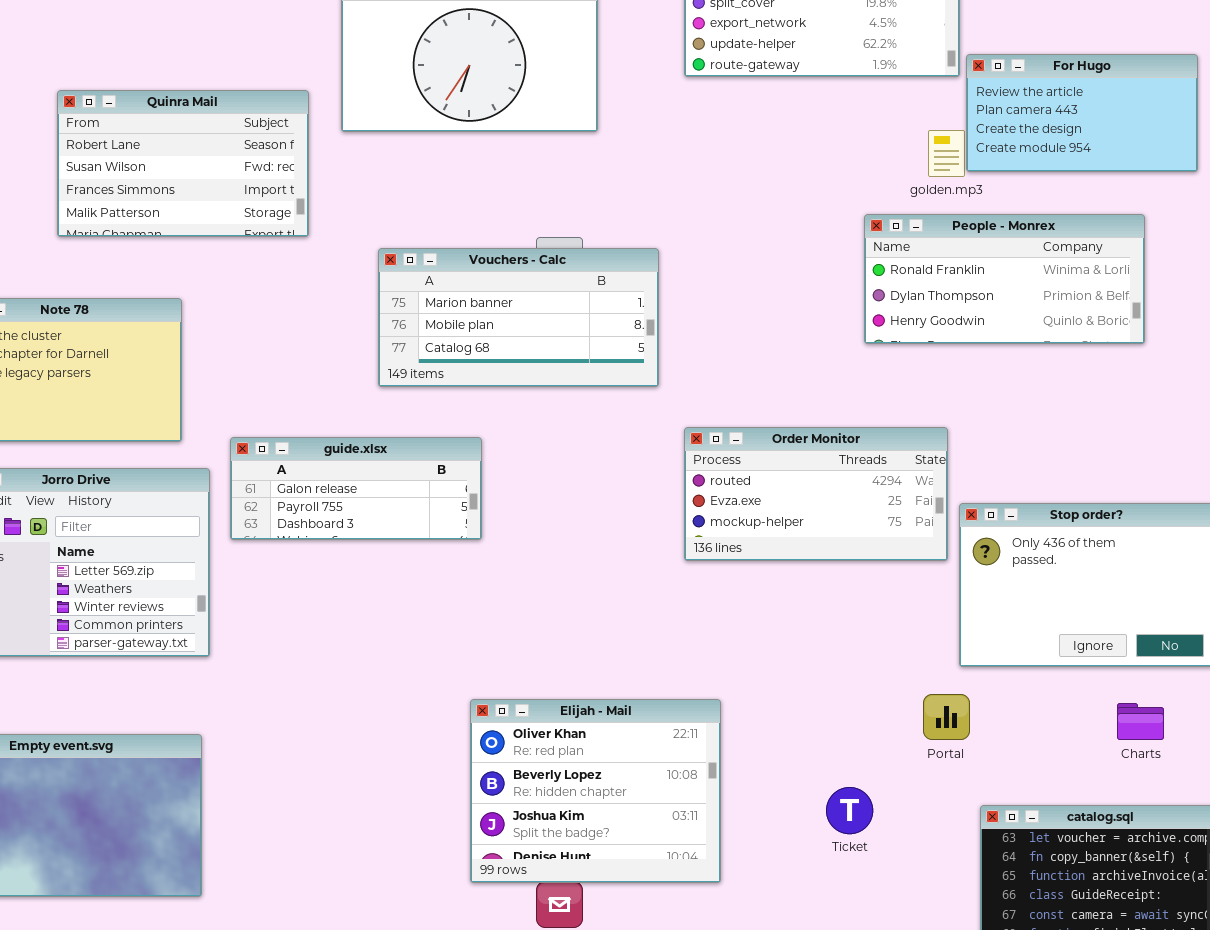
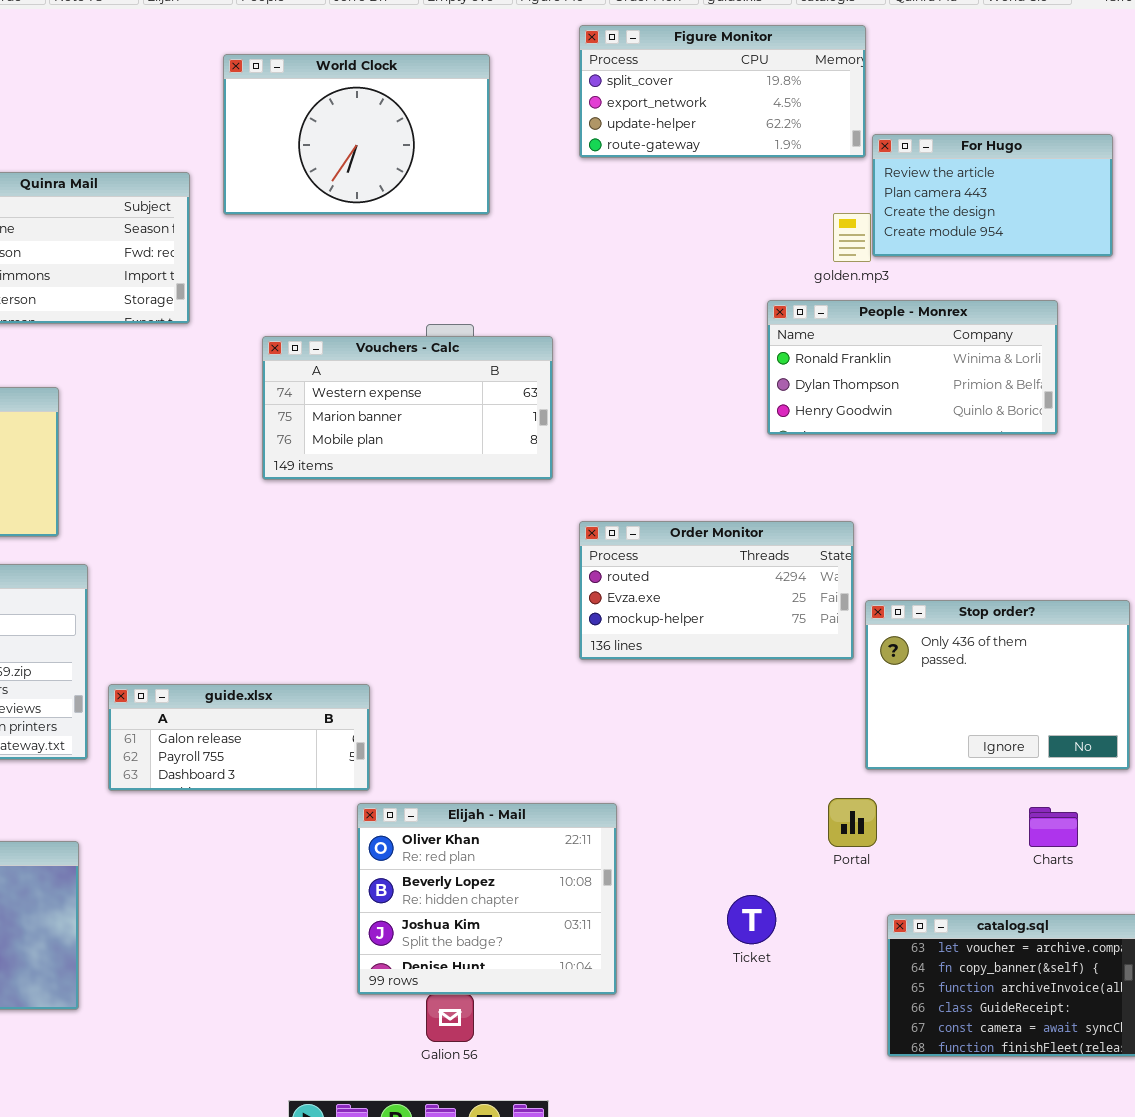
Vouchers - Calc: [378,248,659,387] -> [262,336,553,480], scrolled up 1 row
guide.xlsx: [230,437,482,540] -> [108,684,370,791], moved

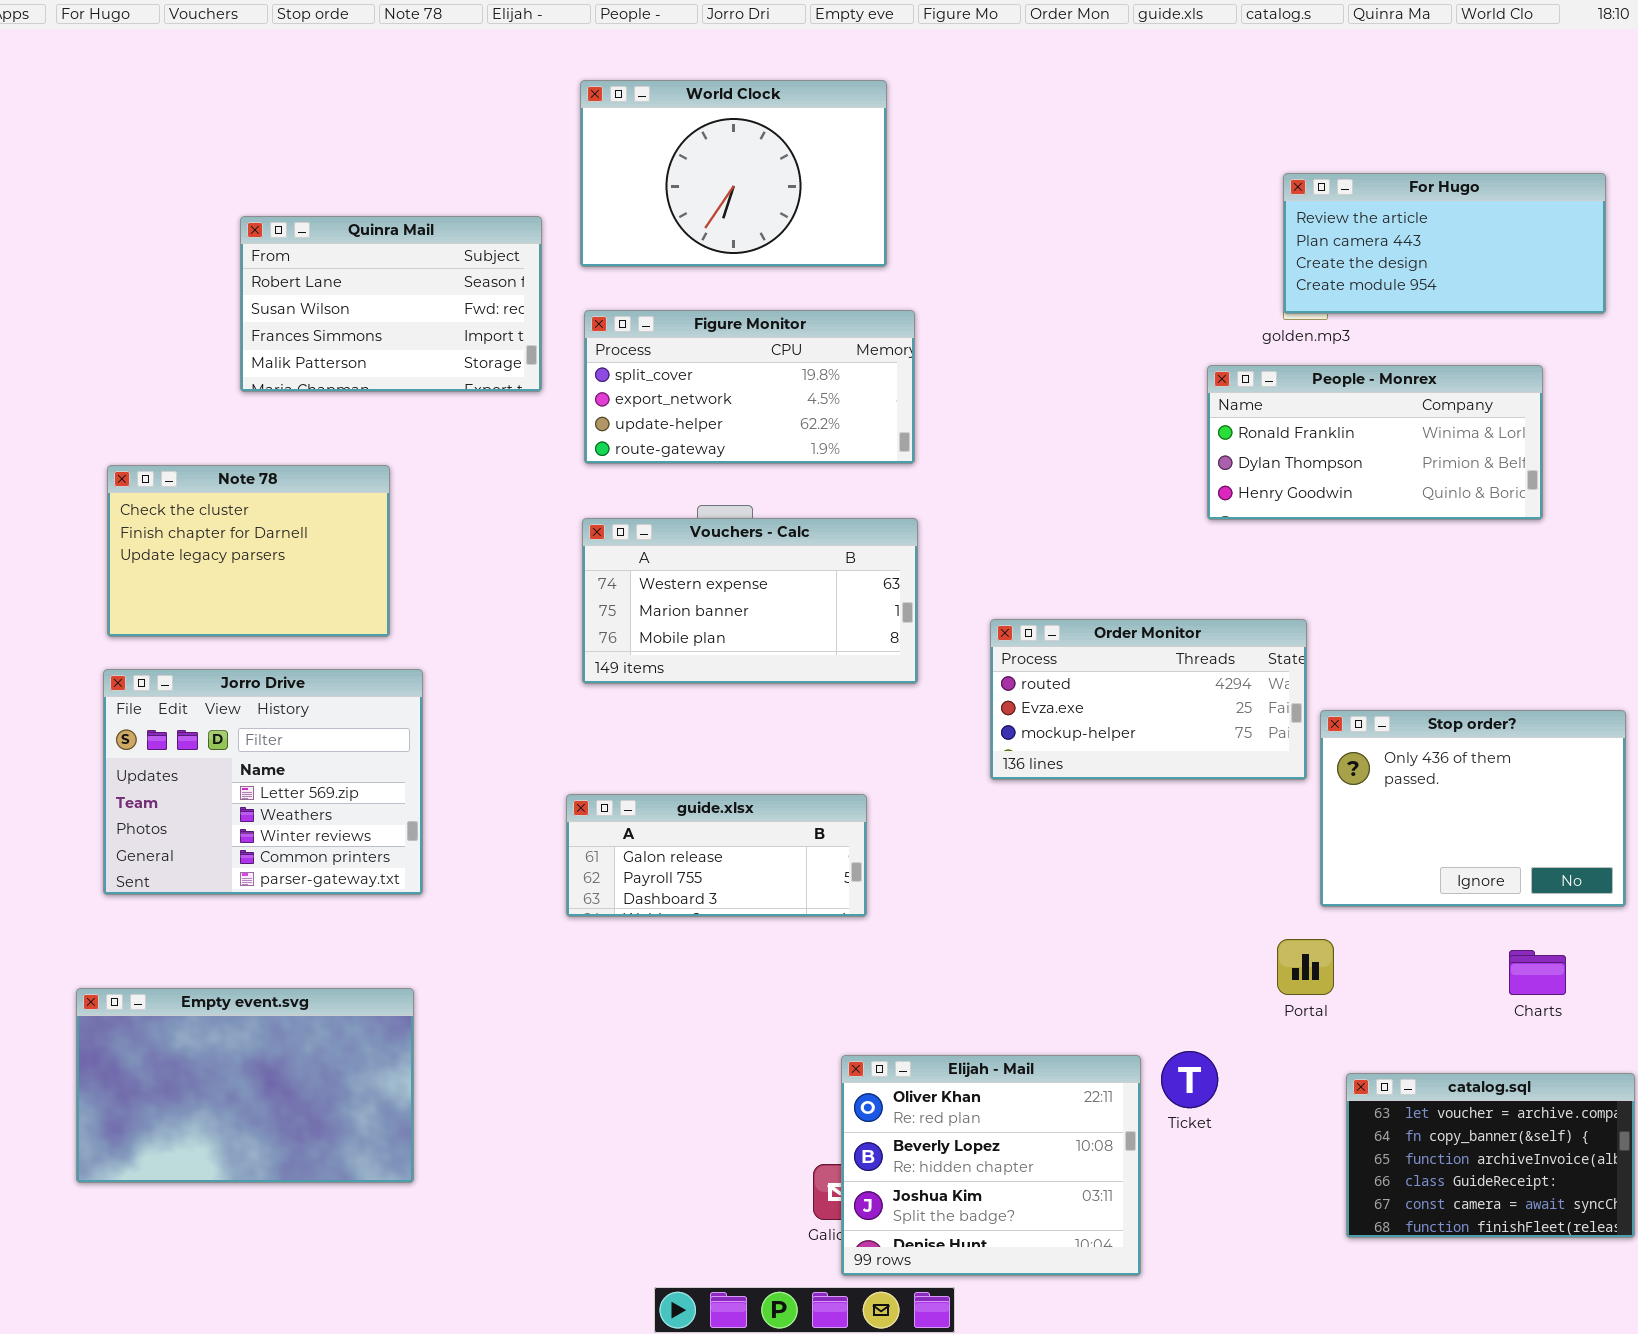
Figure Monitor: [579,25,866,158] -> [584,310,915,464], moved
For Hugo: [872,134,1113,257] -> [1283,173,1606,314], resized
Vouchers - Calc: [262,336,553,480] -> [582,518,918,684], moved
guide.xlsx: [108,684,370,791] -> [566,794,867,917], moved
Elijah - Mail: [357,803,617,995] -> [841,1055,1141,1276], moved

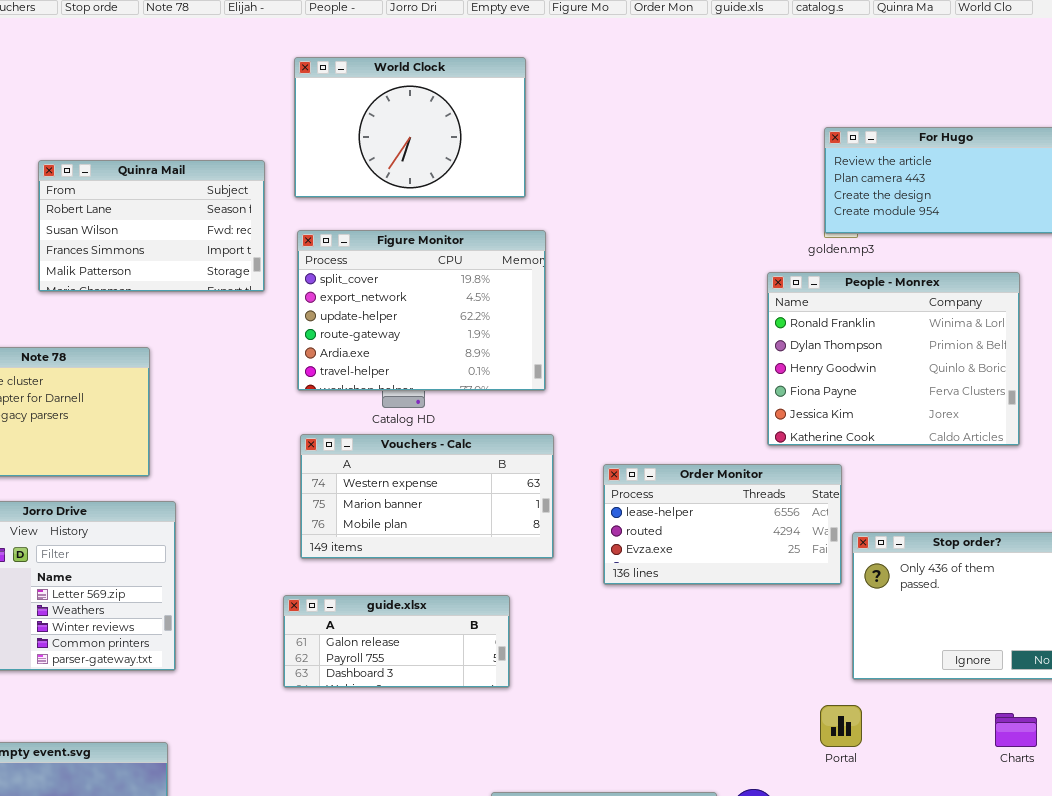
Figure Monitor: [584,310,915,464] -> [297,230,546,391], resized
People - Monrex: [1207,365,1543,520] -> [767,272,1020,446], resized
Vouchers - Calc: [582,518,918,684] -> [300,434,554,559], moved
Order Monitor: [990,619,1307,780] -> [603,464,842,585], scrolled up 1 row

